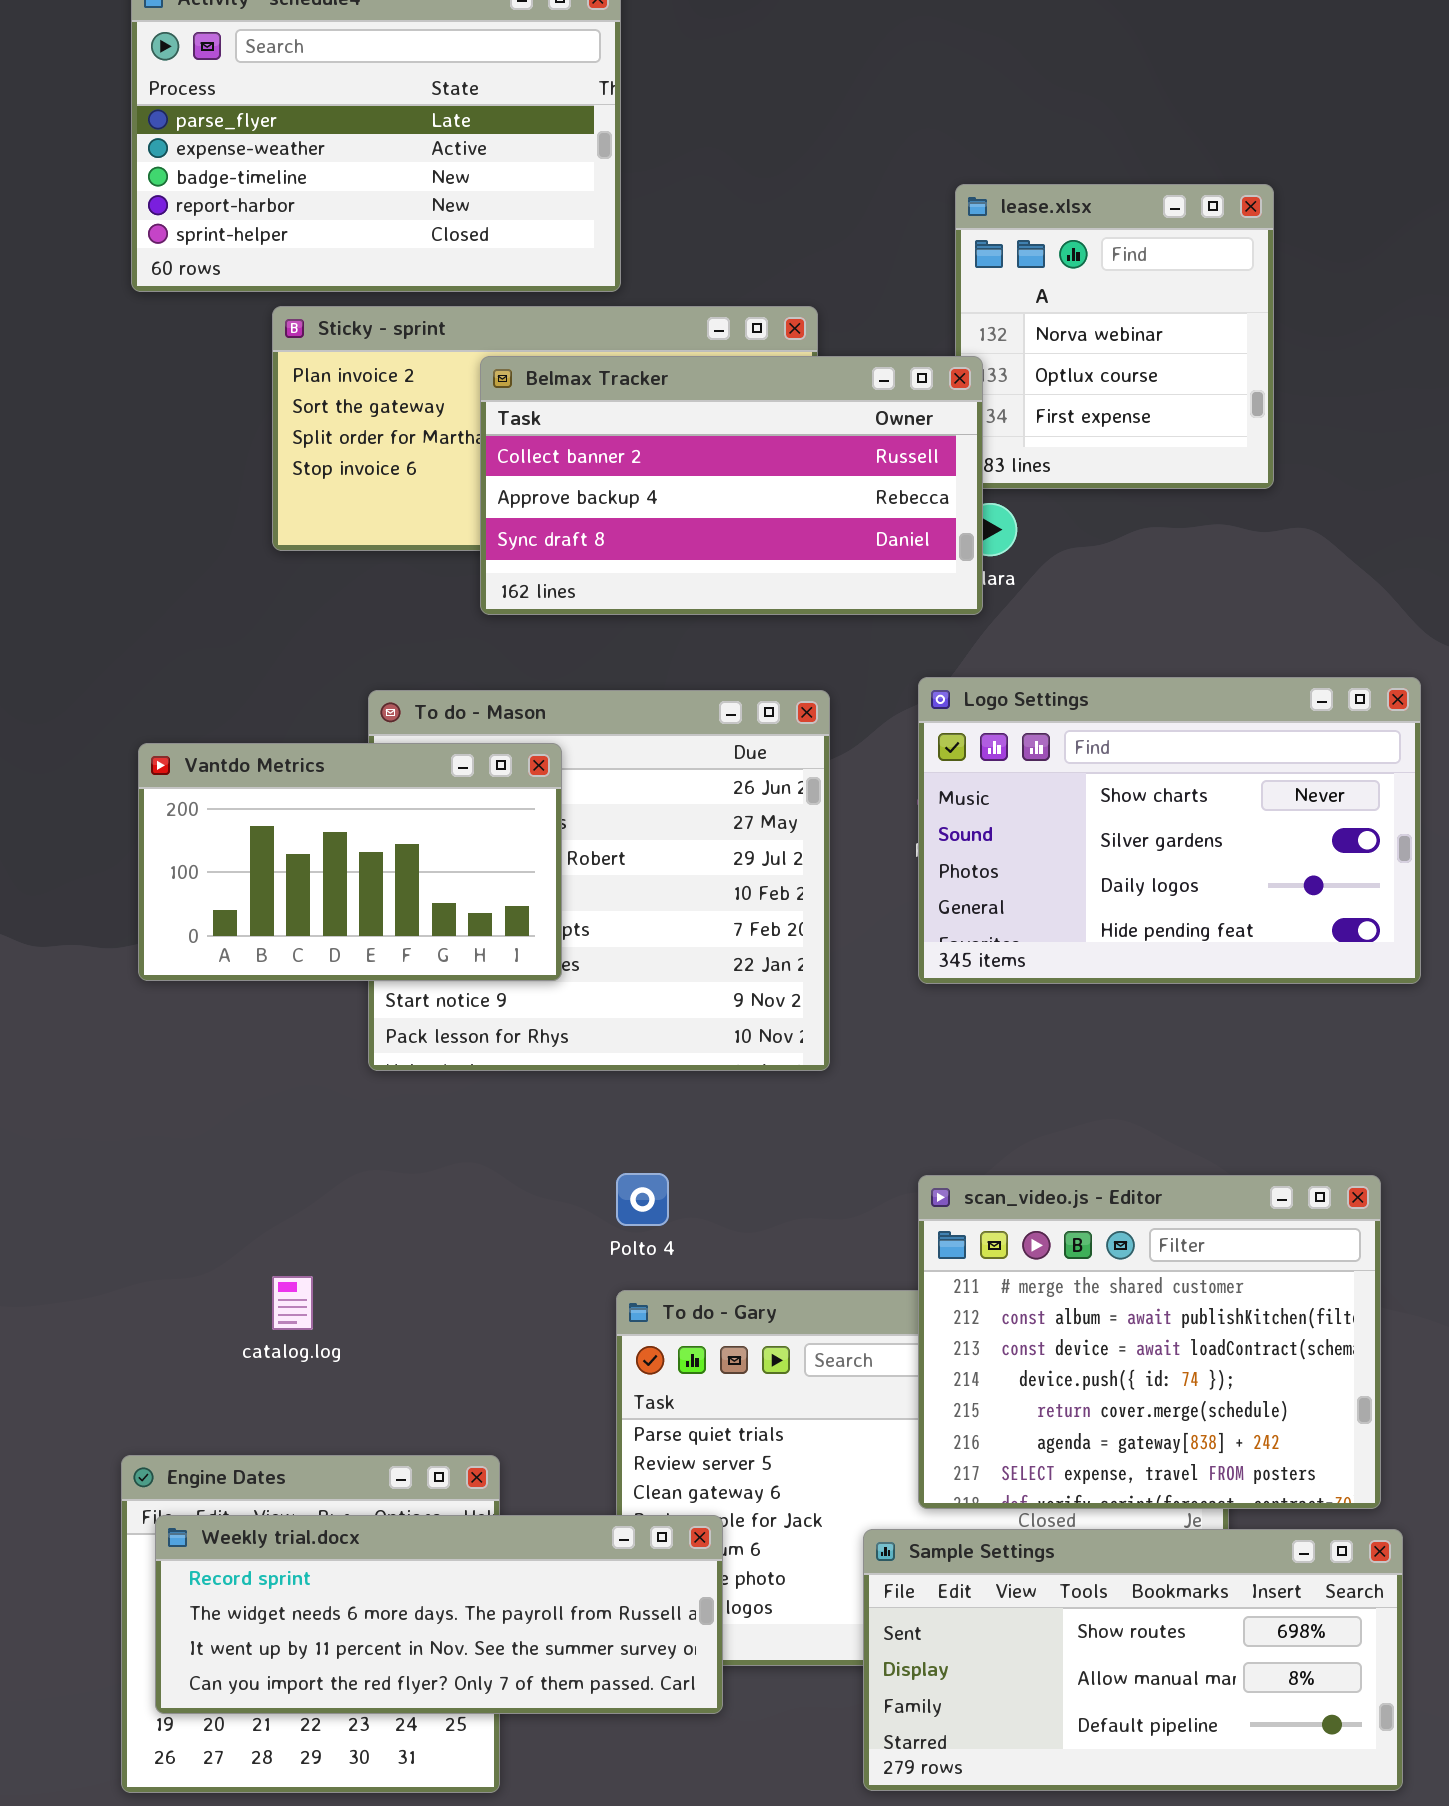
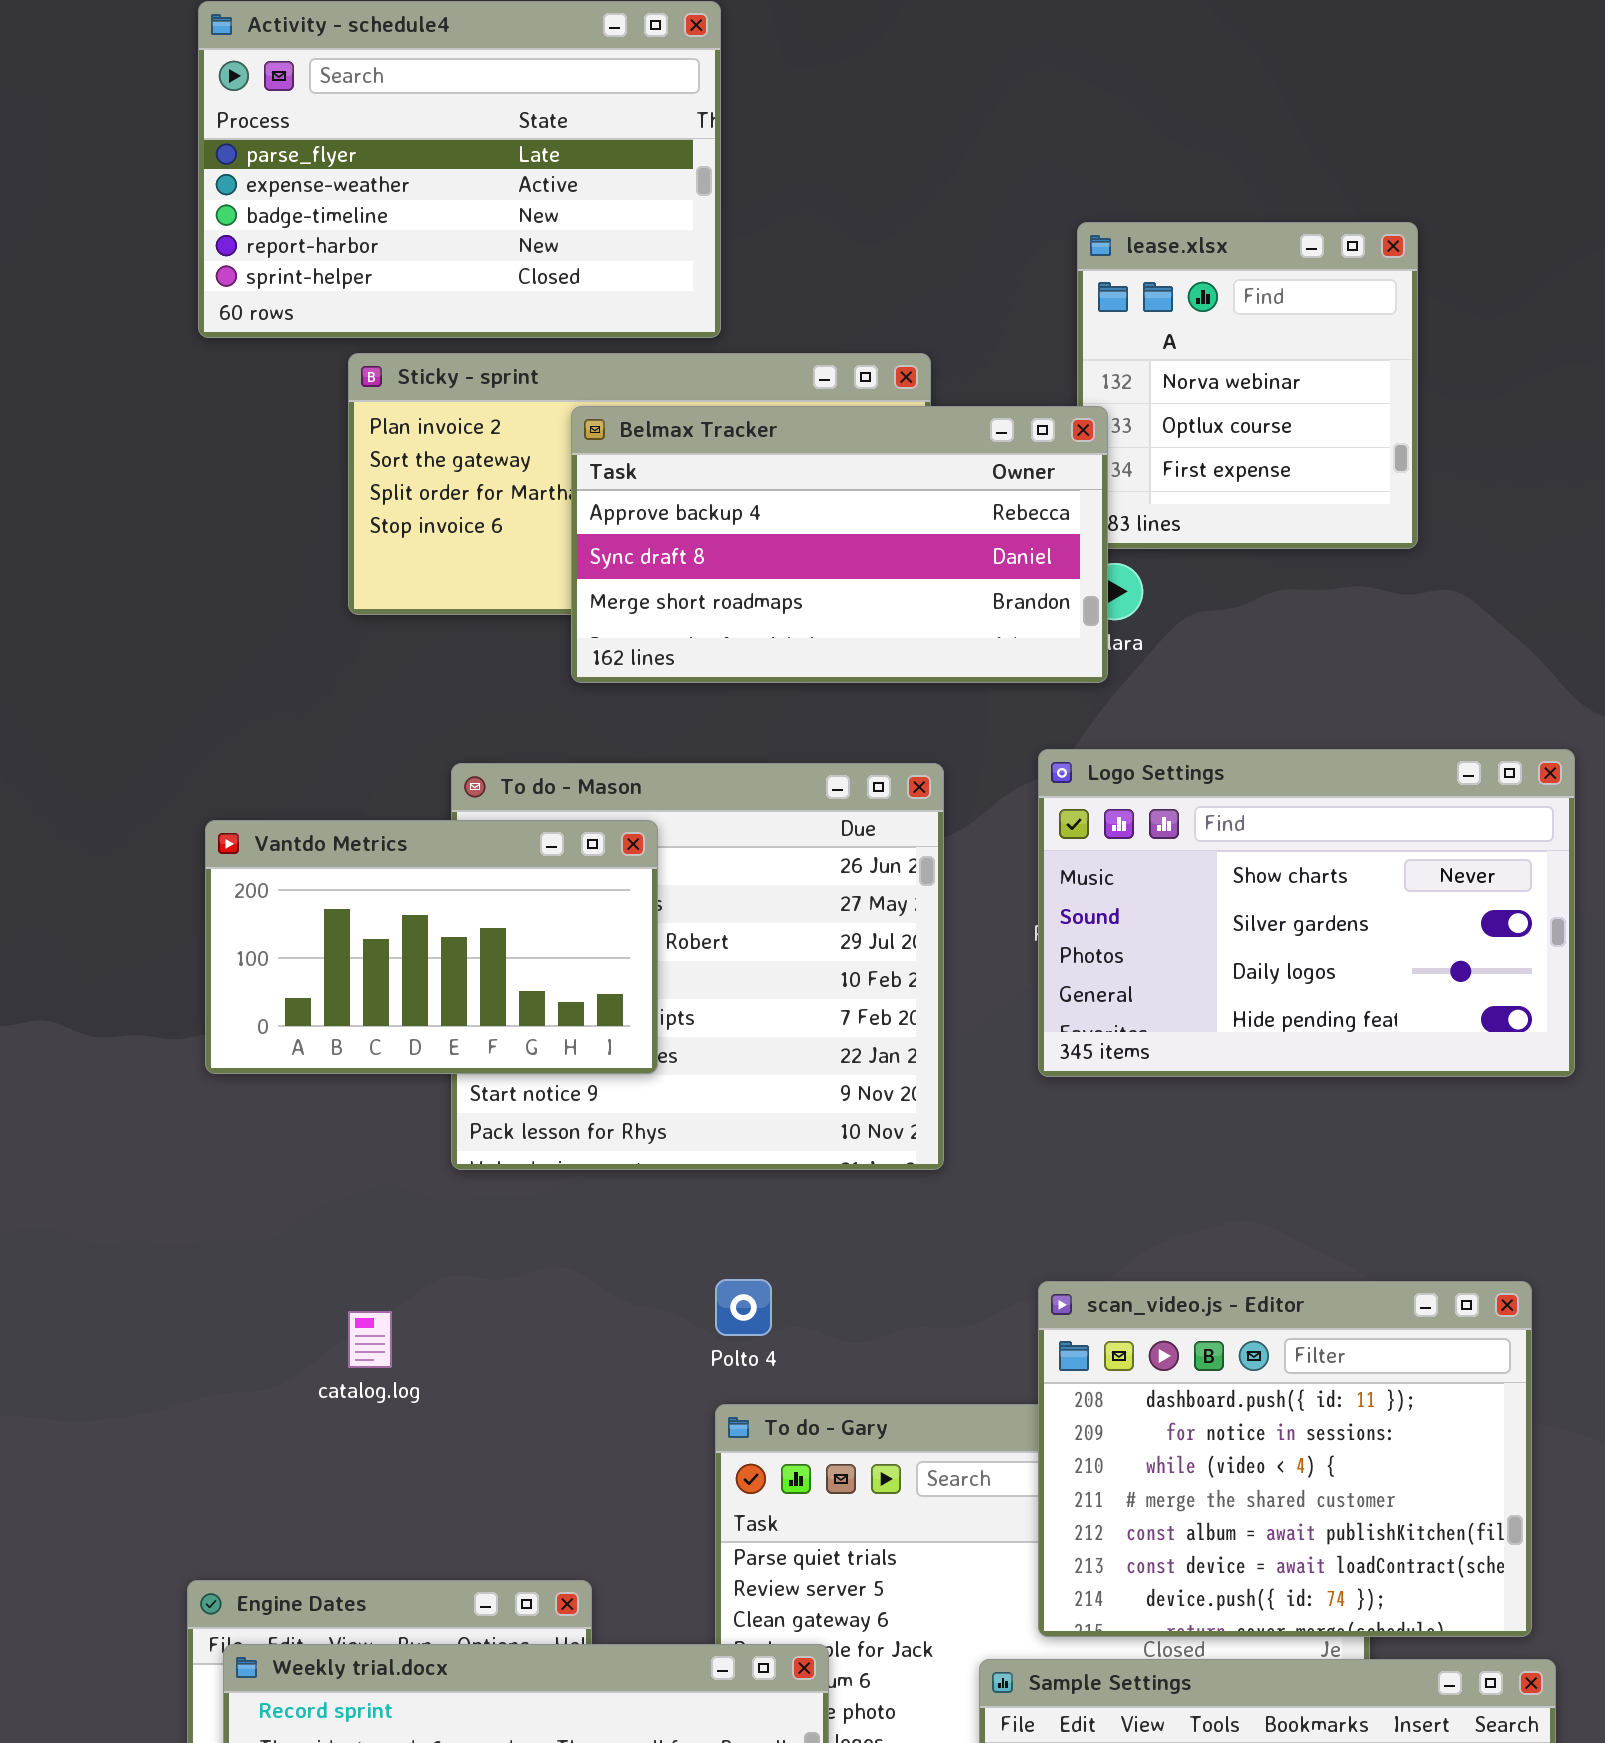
Belmax Tracker: [480,356,983,615] -> [571,406,1108,683], scrolled down 1 row
scan_video.js - Editor: [918,1175,1381,1509] -> [1038,1281,1532,1637], scrolled up 3 rows
catalog.log: [272,1276,313,1330] -> [348,1311,392,1368], moved

